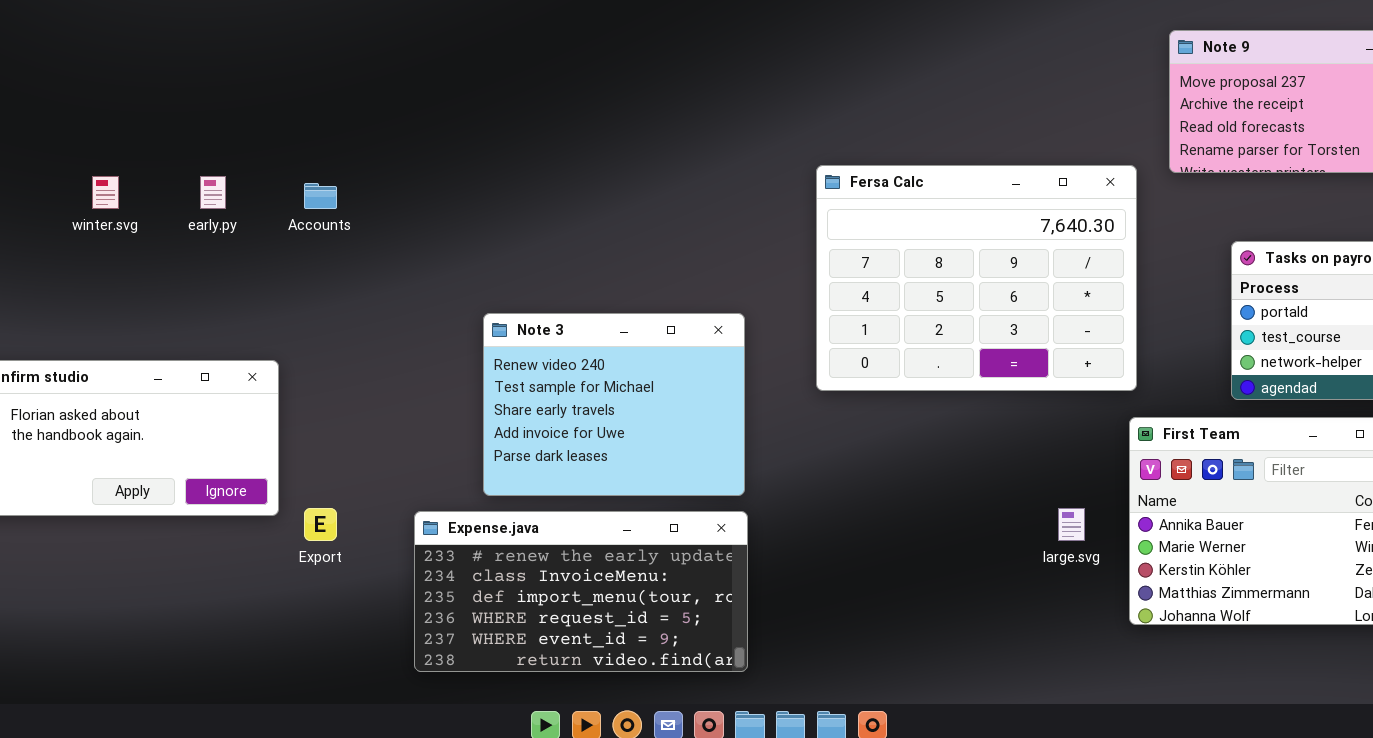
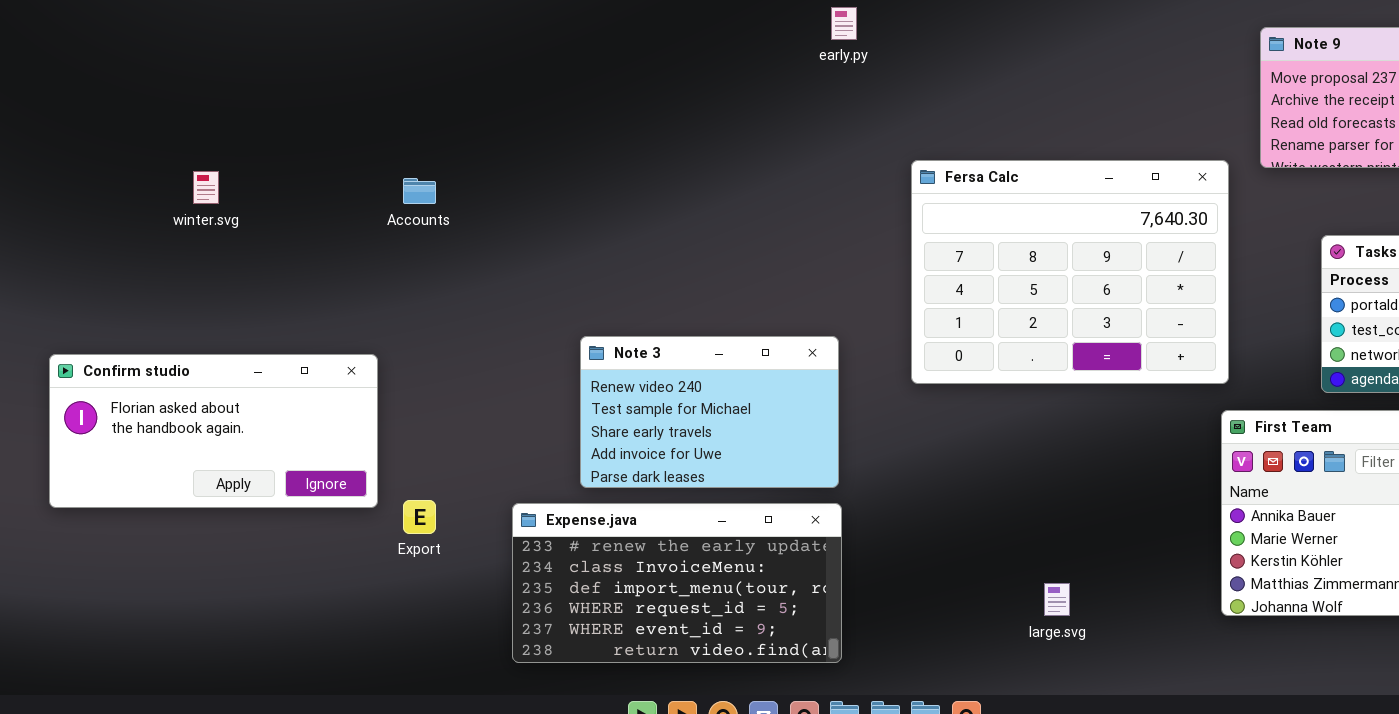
early.py: [200,176,226,209] -> [831,7,857,40], moved
Note 3: [483,313,745,496] -> [580,336,839,488], resized
large.svg: [1058,508,1085,541] -> [1044,583,1070,616], moved

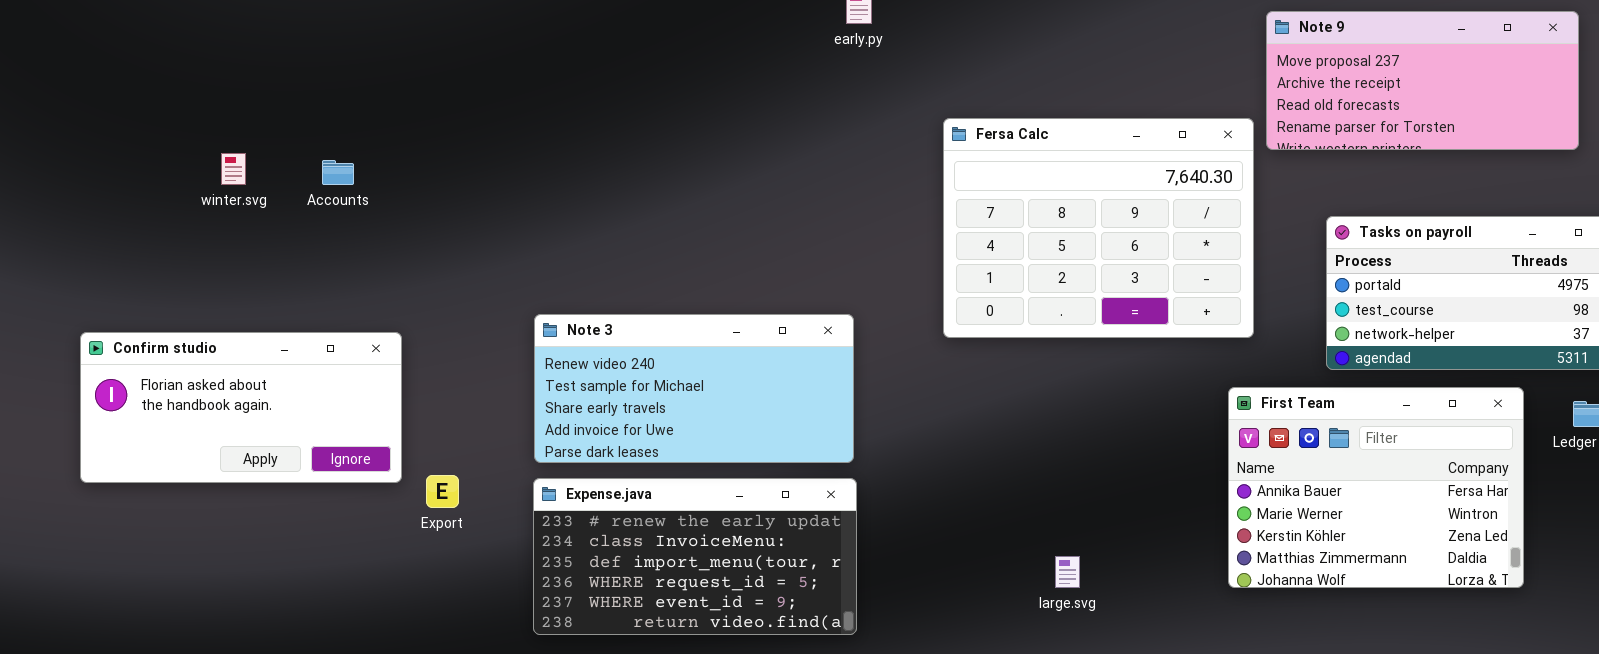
Fersa Calc: [911,160,1229,384] -> [943,118,1254,338], moved
Accounts: [403,178,436,204] -> [322,160,354,185], moved
Note 3: [580,336,839,488] -> [534,314,854,463], resized

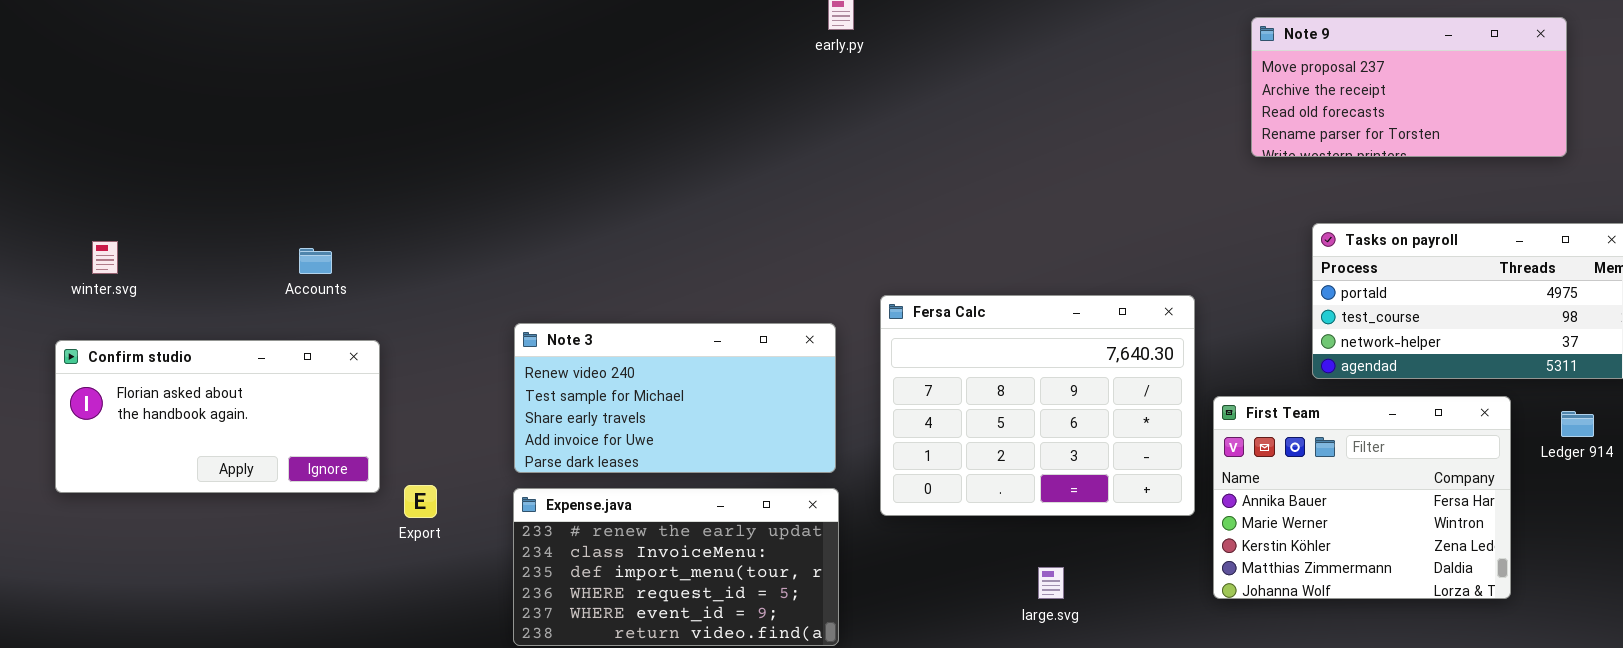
Fersa Calc: [943,118,1254,338] -> [880,295,1195,516], moved
winter.svg: [221,153,246,185] -> [92,241,118,274], moved
Accounts: [322,160,354,185] -> [299,248,332,274], moved

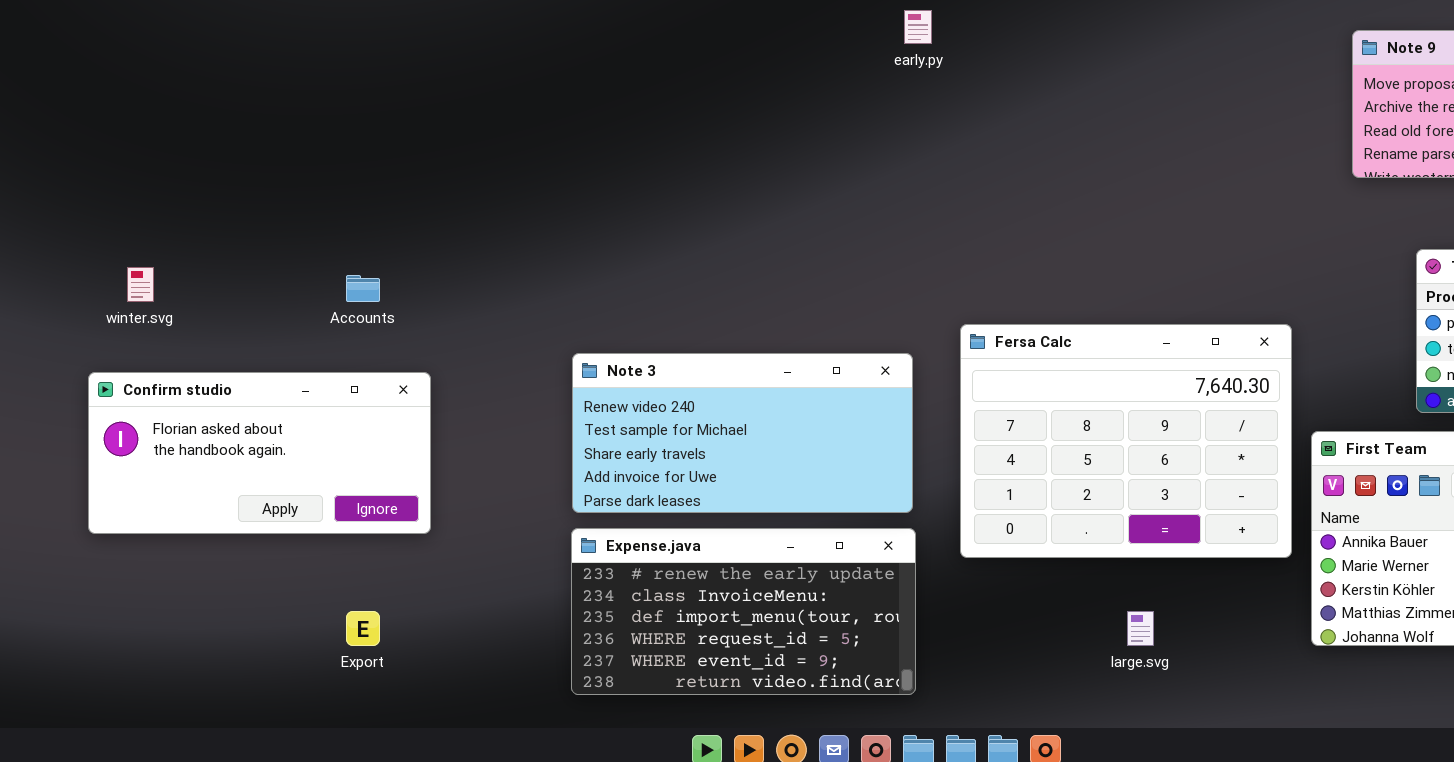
Export: [404,485,437,518] -> [346,611,380,646], moved

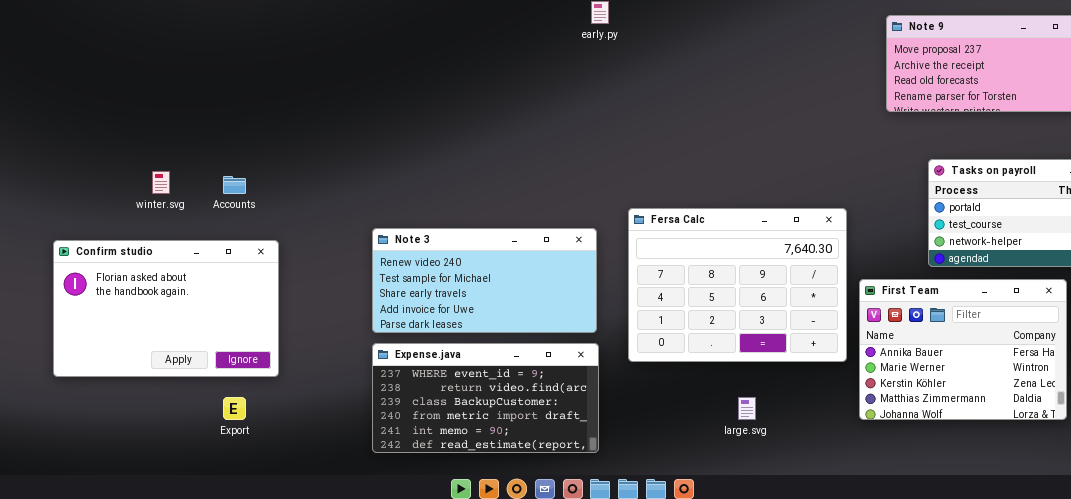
winter.svg: [127,267,154,302] -> [152,171,170,194], moved
Confirm studio: [88,372,431,534] -> [53,240,279,377], resized
Expense.java: [571,528,916,695] -> [372,343,599,453], scrolled down 4 rows

